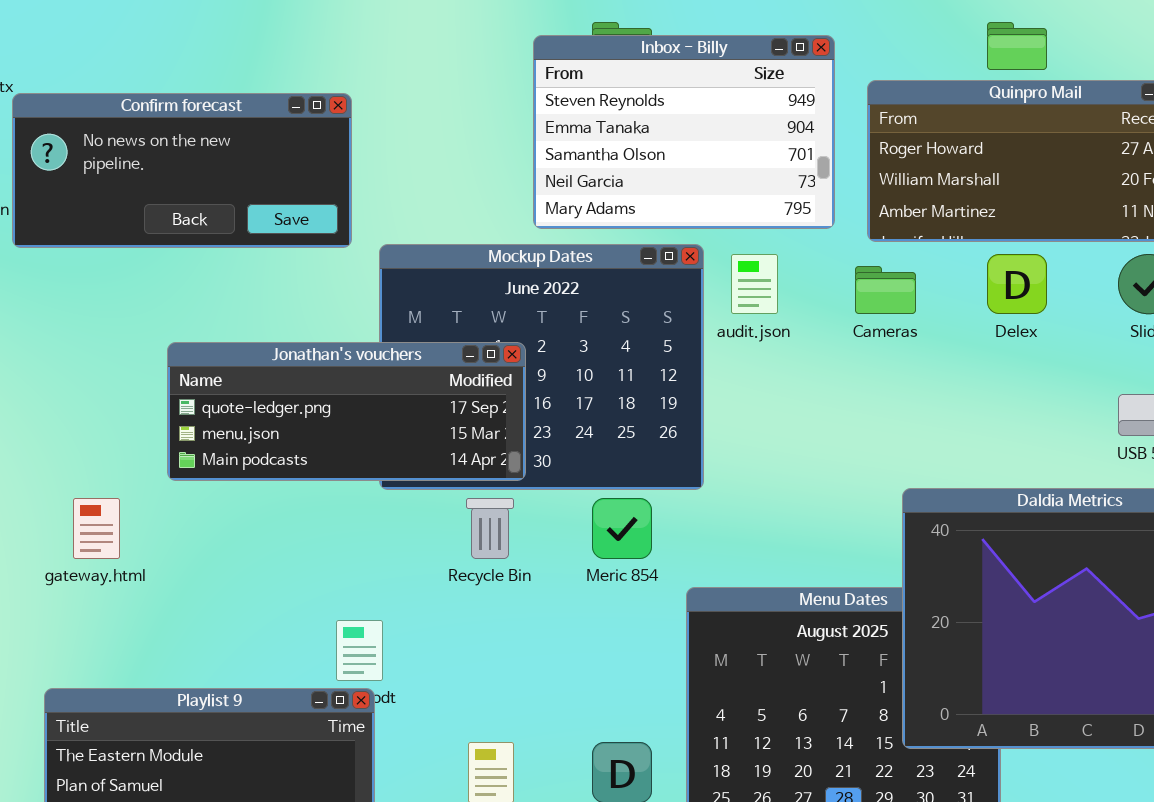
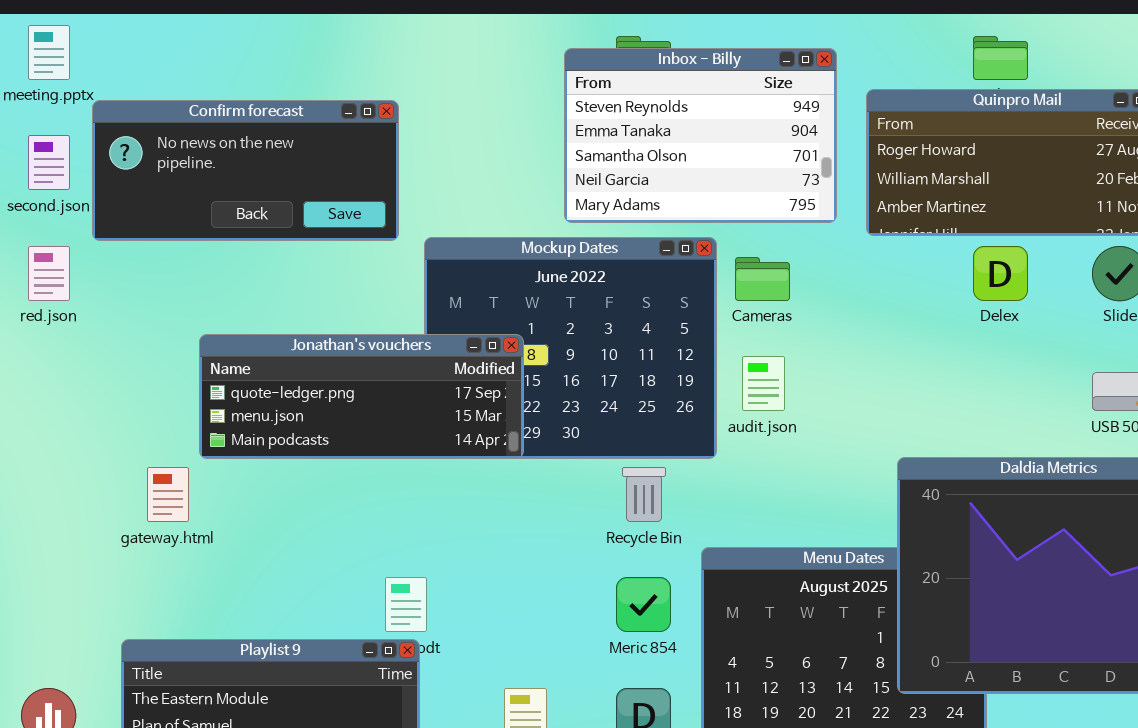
audit.json: [731,254,778,314] -> [742,356,785,411], moved
Cameras: [855,266,916,314] -> [735,257,790,301], moved
Jonathan's vouchers: [167,342,526,481] -> [199,334,524,459], moved
Recycle Bin: [466,498,514,559] -> [622,467,666,522], moved
Meric 854: [592,498,652,559] -> [616,577,671,632], moved

